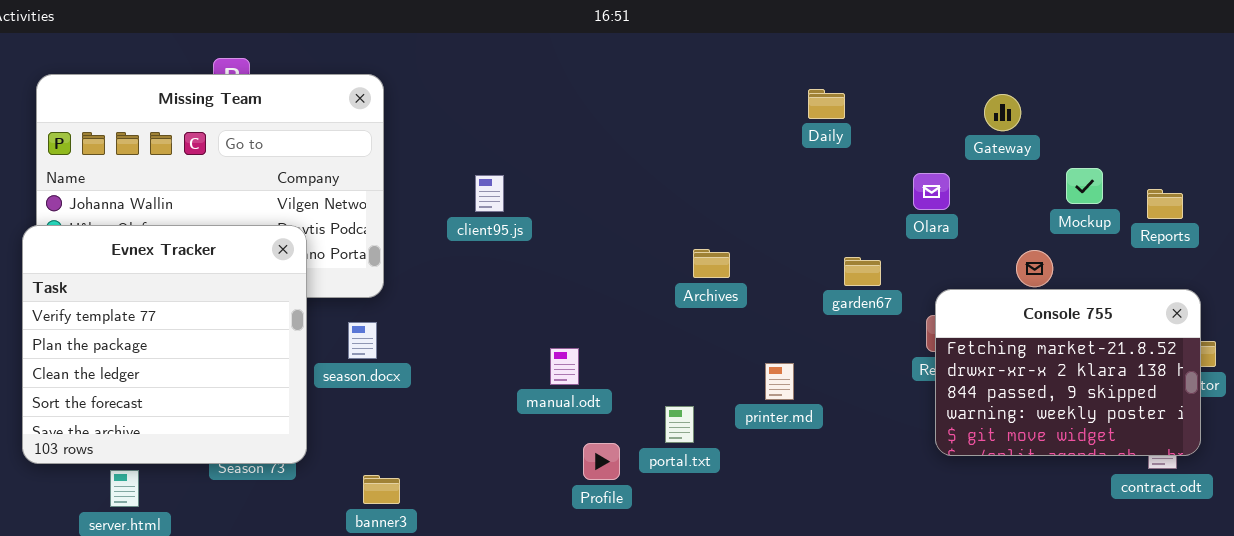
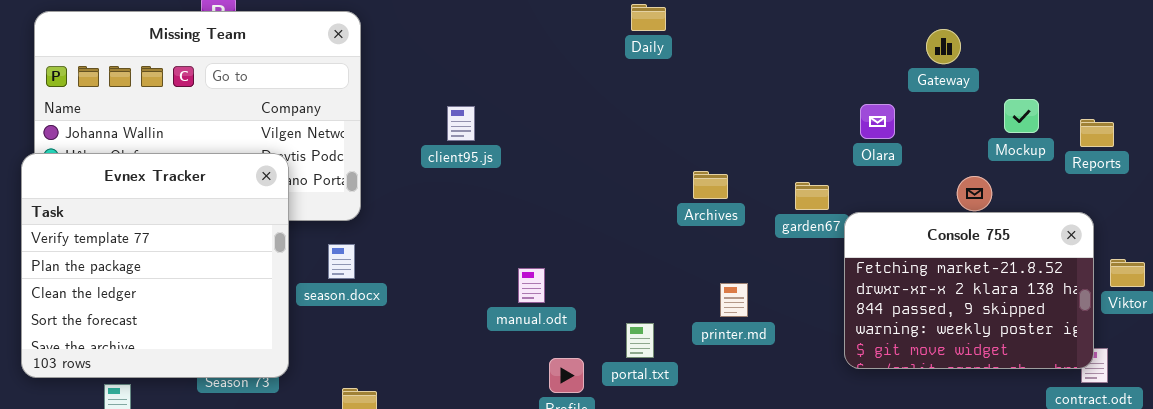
Daily: [808,89,845,119] -> [631,4,666,31], moved
Archives: [693,249,730,278] -> [693,171,728,199], moved
Console 755: [935,289,1201,456] -> [844,212,1094,369], moved

